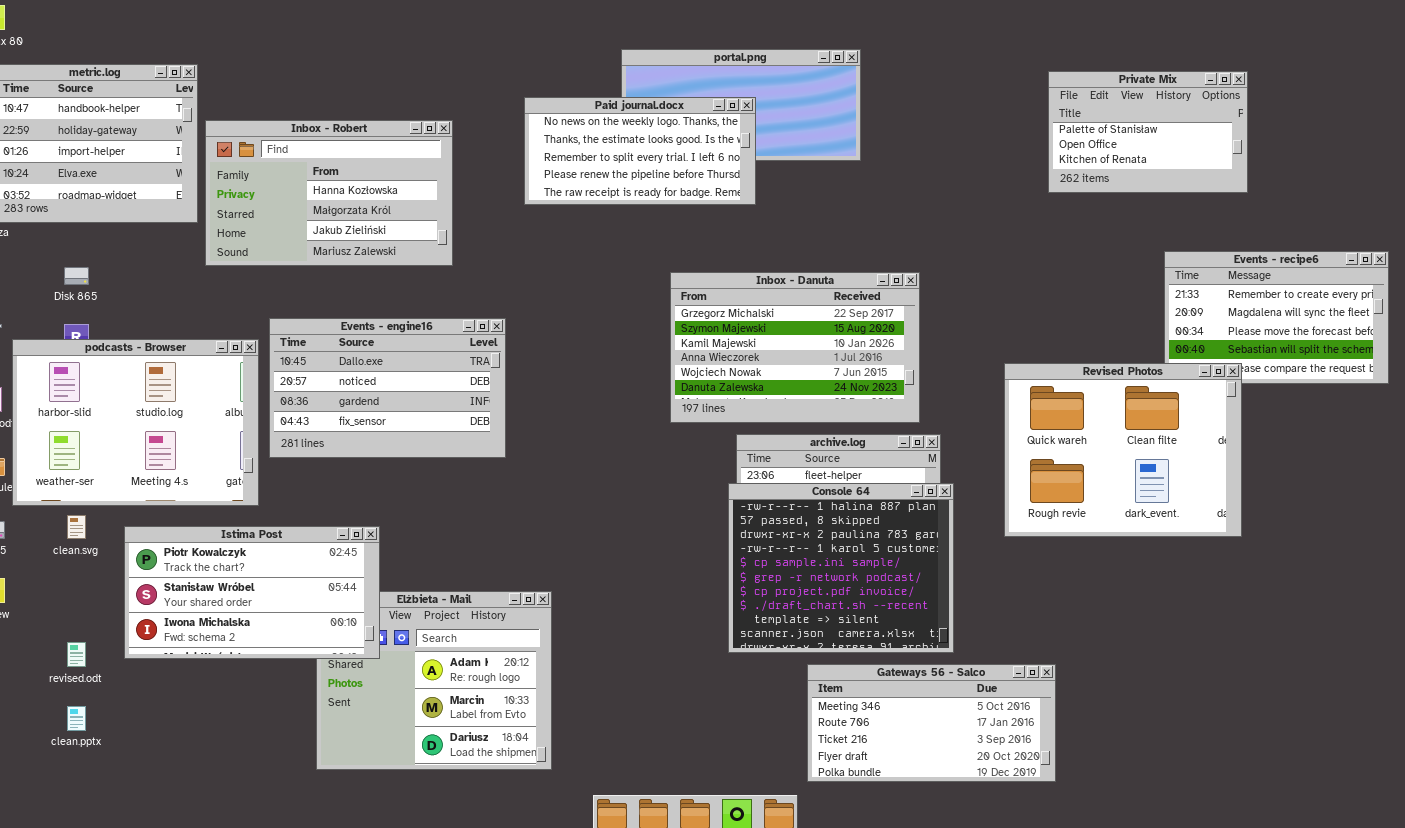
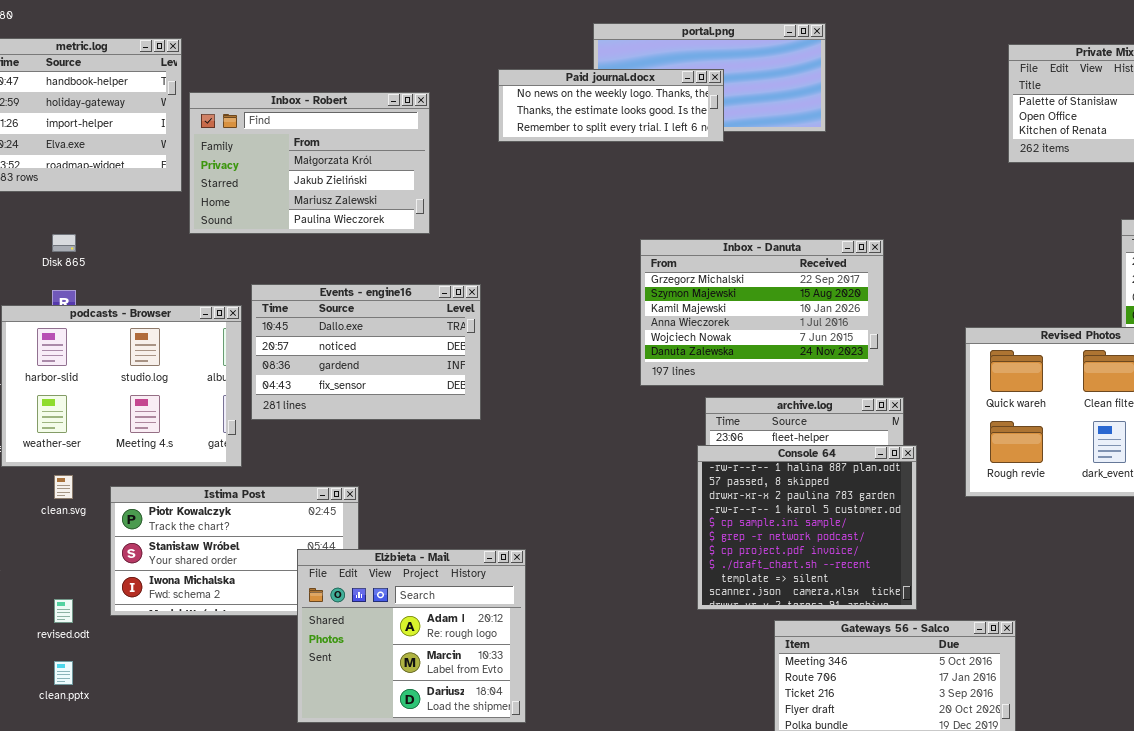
Paid journal.docx: [524,97,756,205] -> [498,69,724,142], resized
Inbox - Robert: [205,120,453,266] -> [189,92,430,234], scrolled down 1 row
Elżbieta - Mail: [316,591,552,770] -> [297,549,526,723], raised

